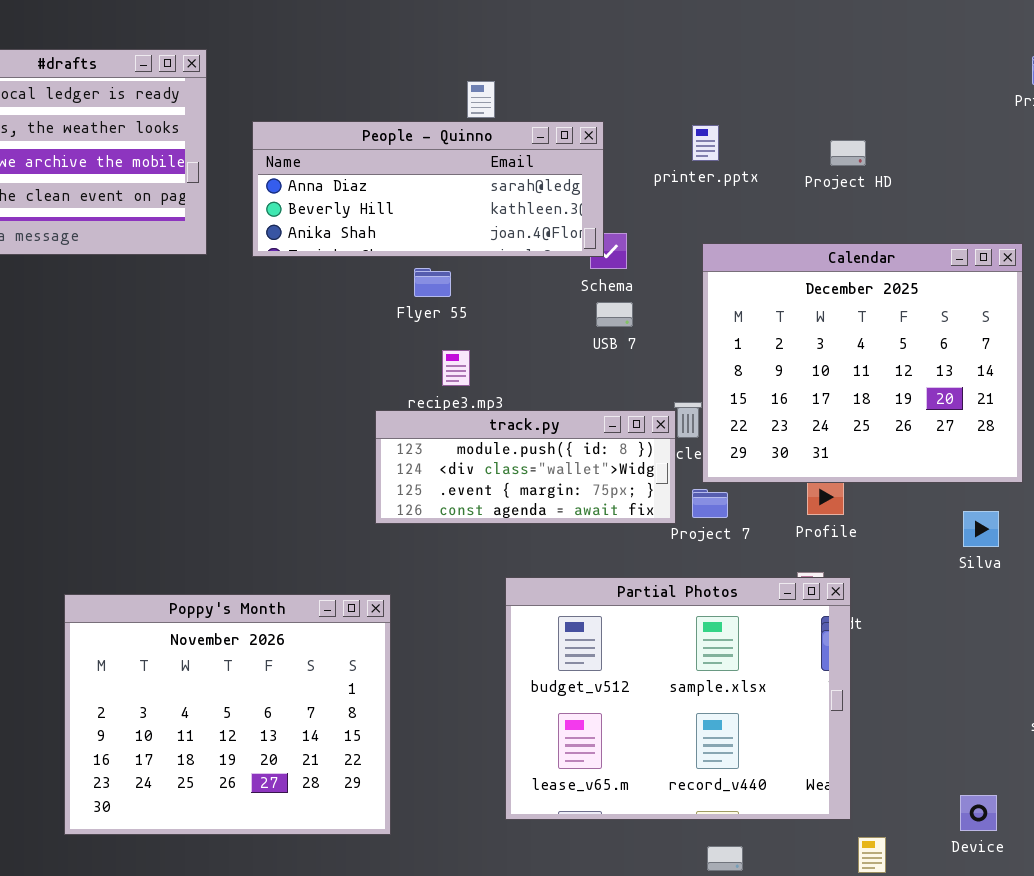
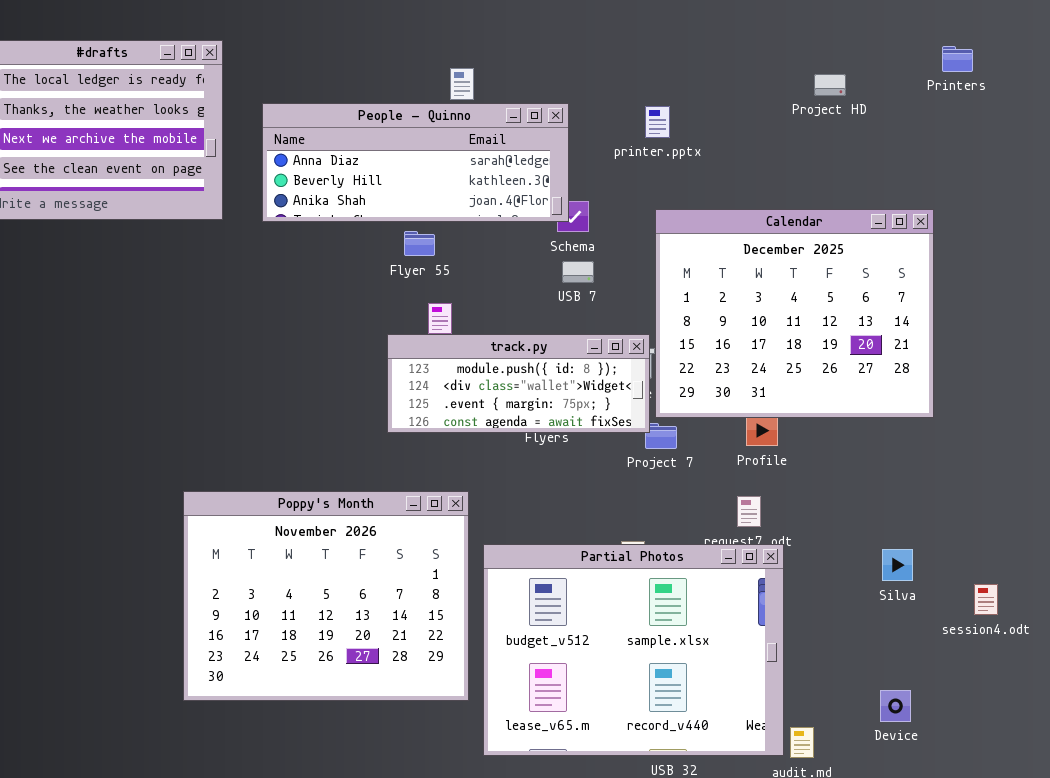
Project HD: [830,140,866,166] -> [814,74,846,96], moved
track.py: [375,410,676,524] -> [387,334,650,433], moved
Silva: [963,511,999,547] -> [882,549,913,581], moved
Partial Photos: [505,577,851,820] -> [483,544,784,756], moved
Poppy's Month: [64,594,391,835] -> [183,491,469,701], moved

